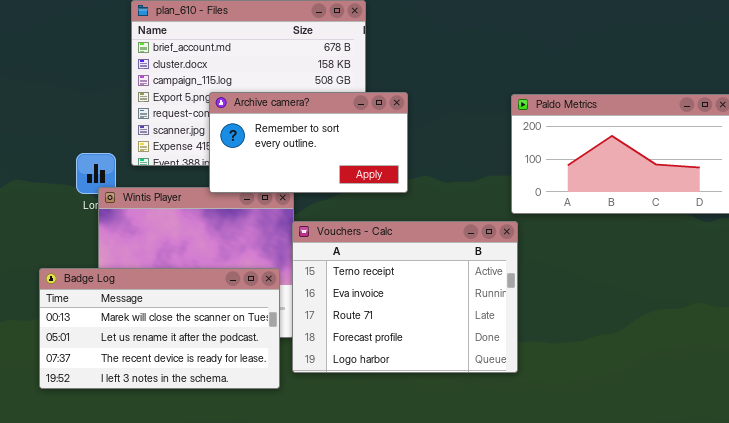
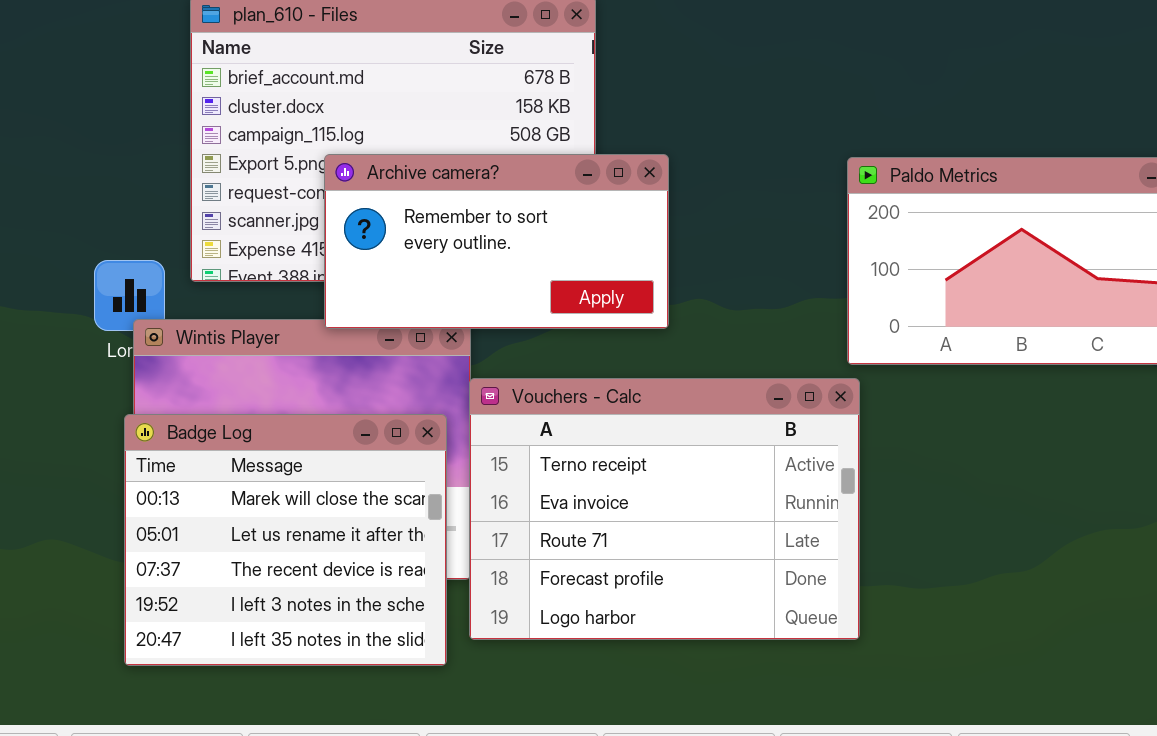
Badge Log: [39,268,280,389] -> [124,414,447,666], resized

